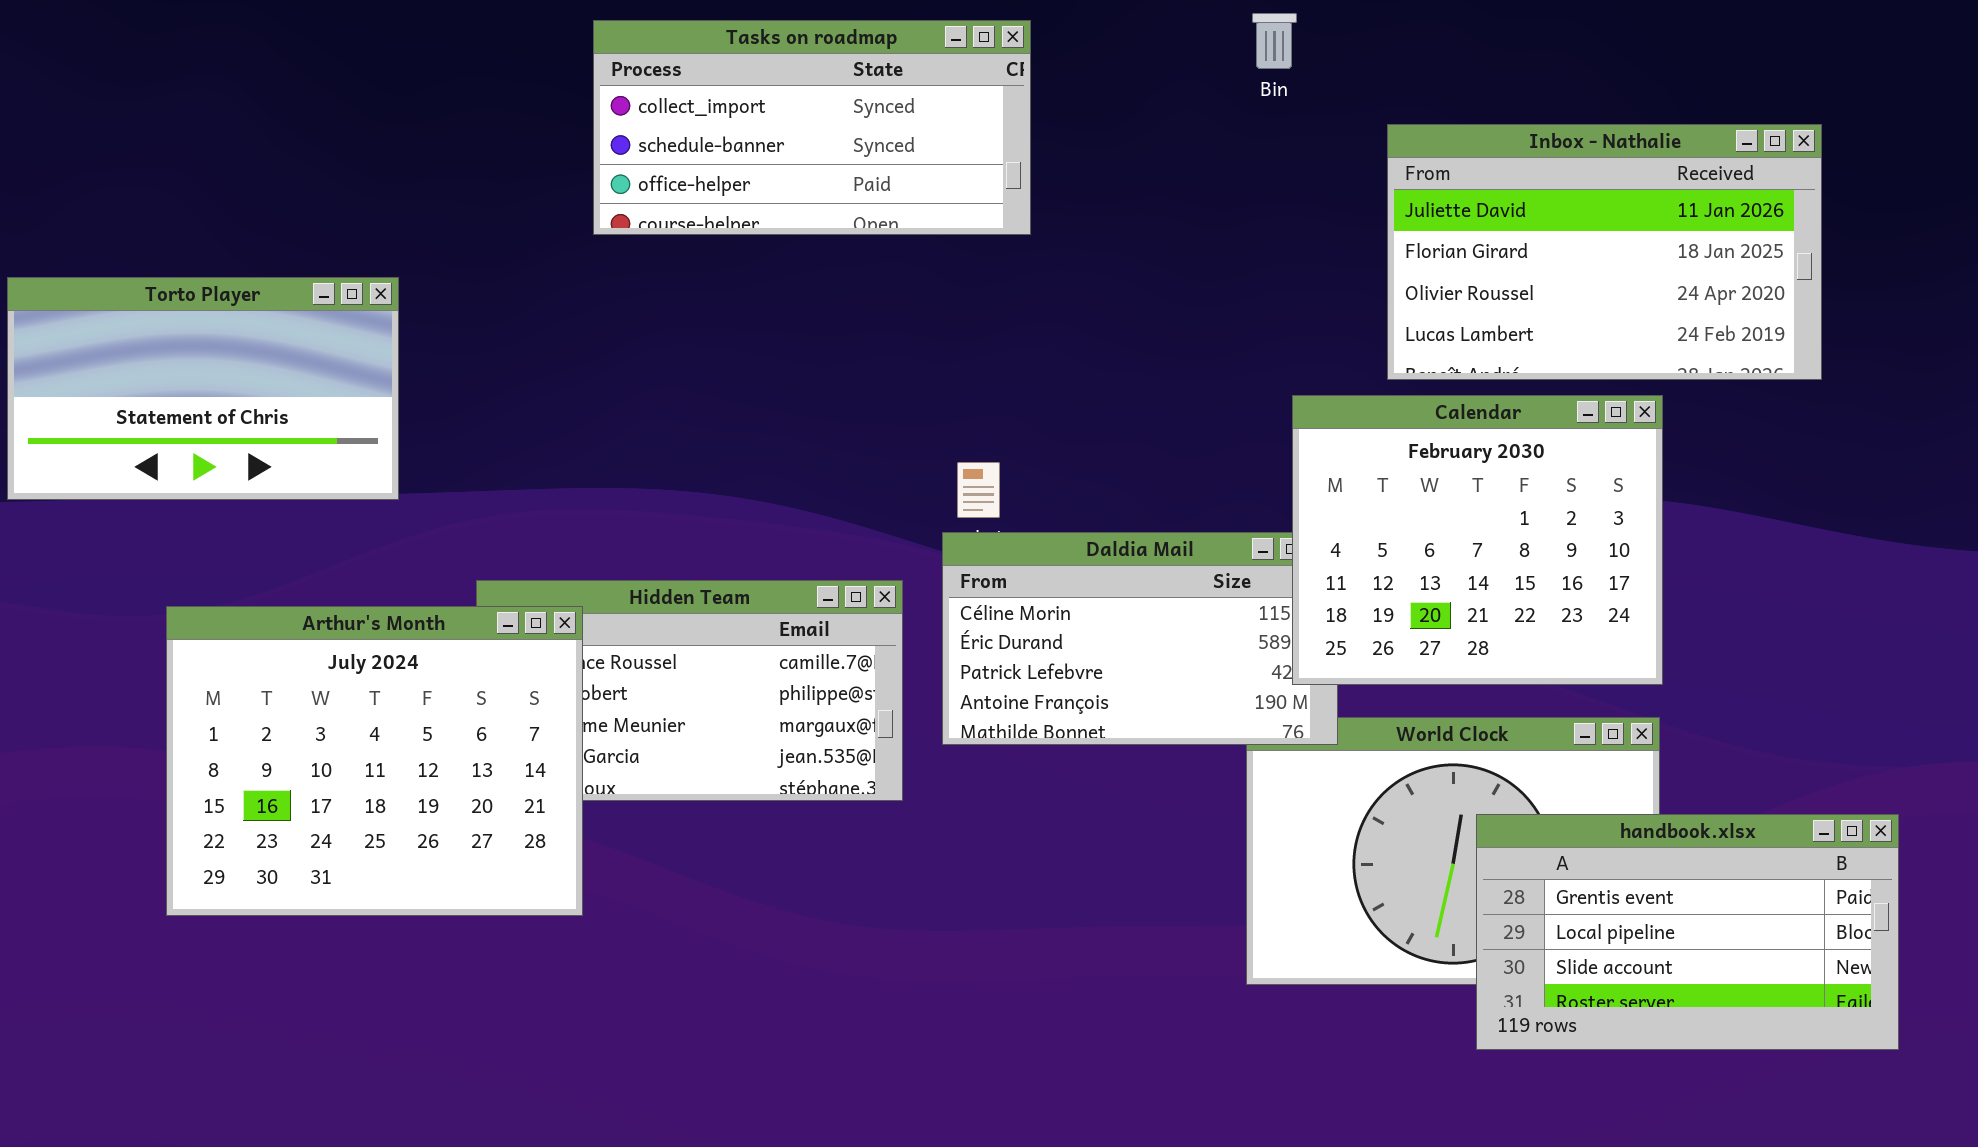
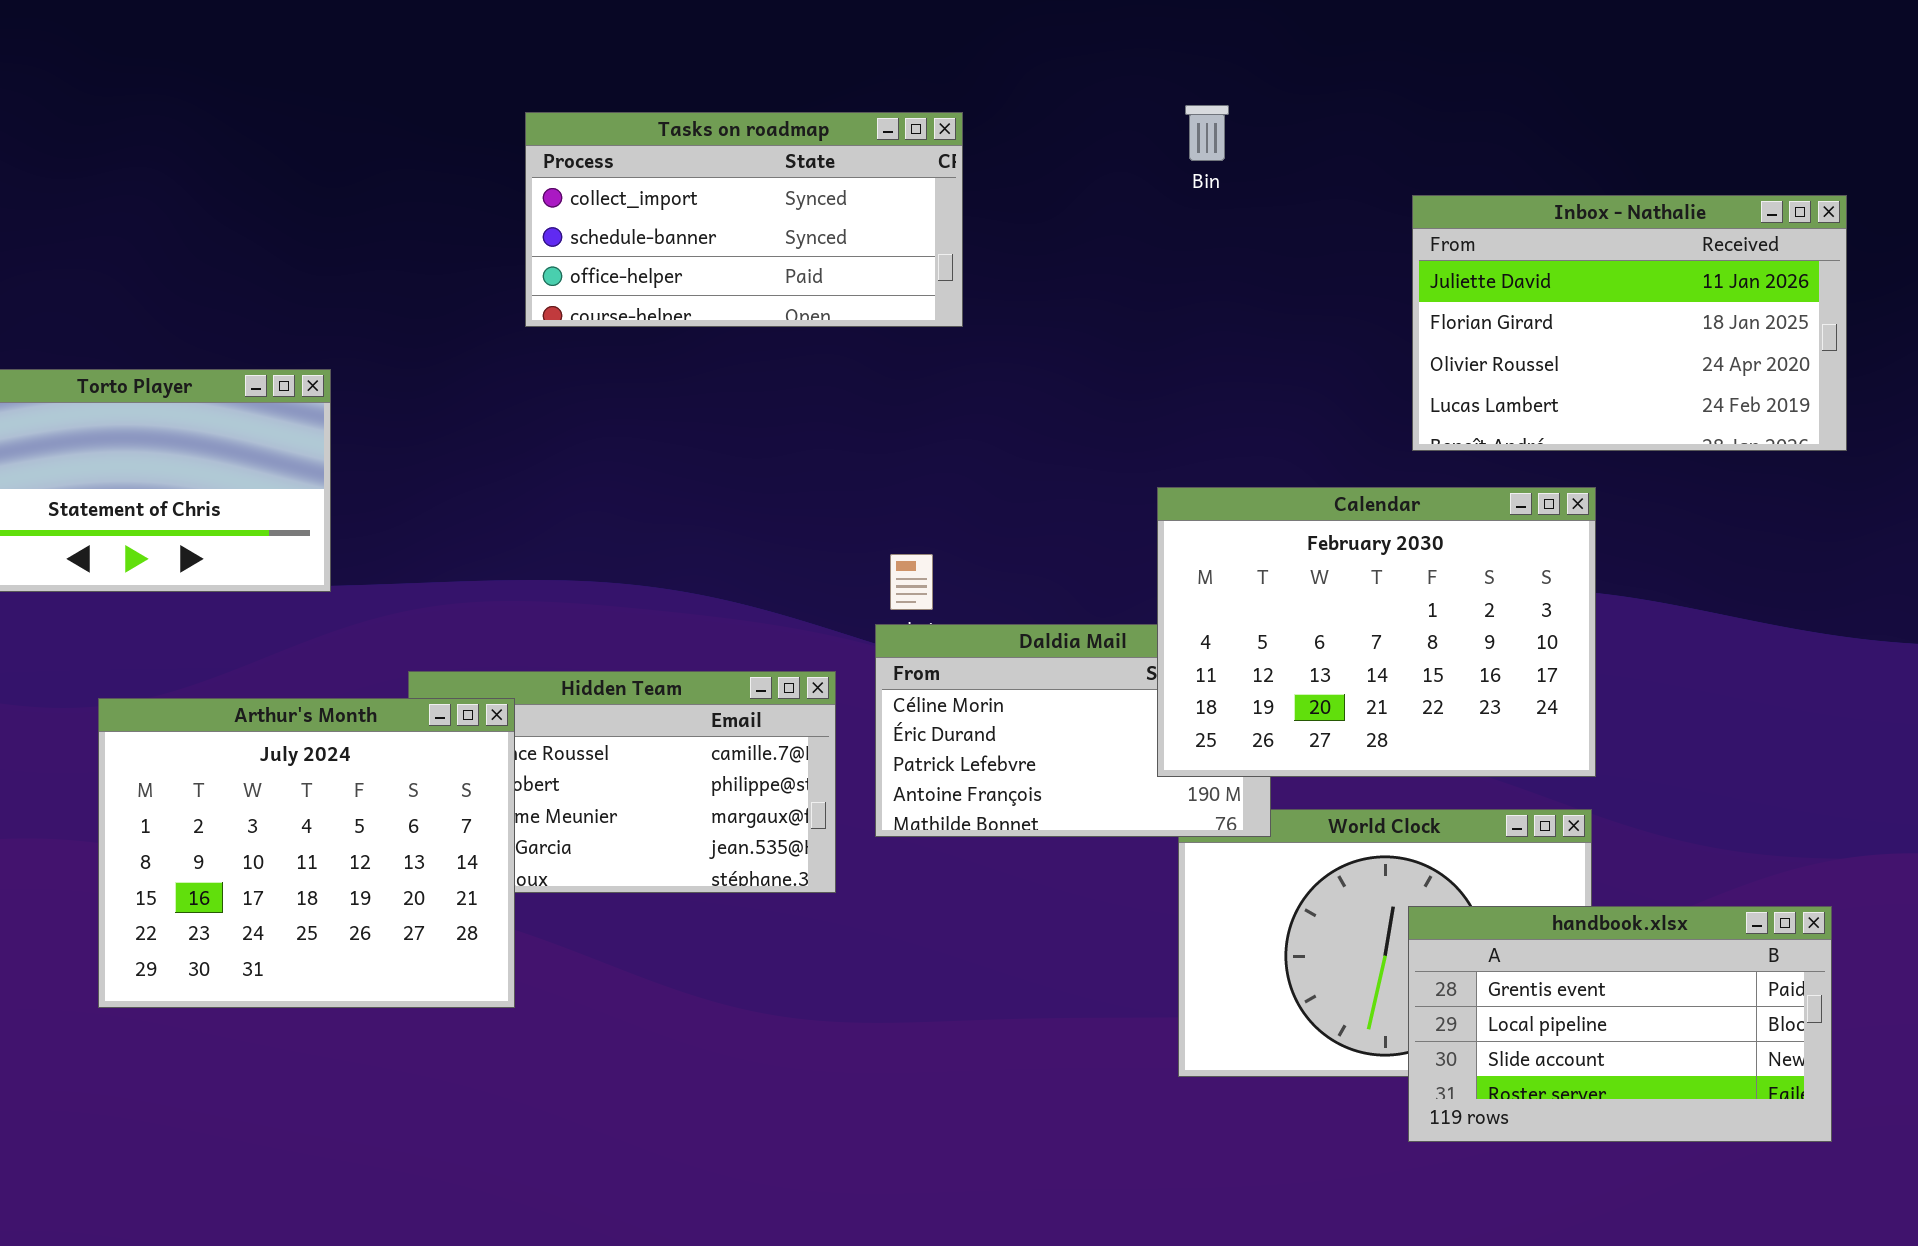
Inbox - Nathalie: [1387,124,1822,380] -> [1412,195,1847,451], moved
Calendar: [1292,395,1663,685] -> [1157,487,1596,777], resized

